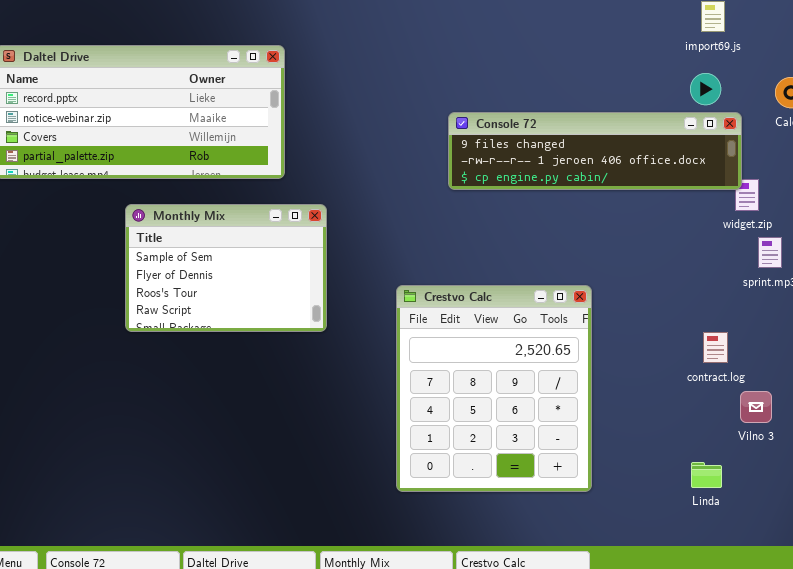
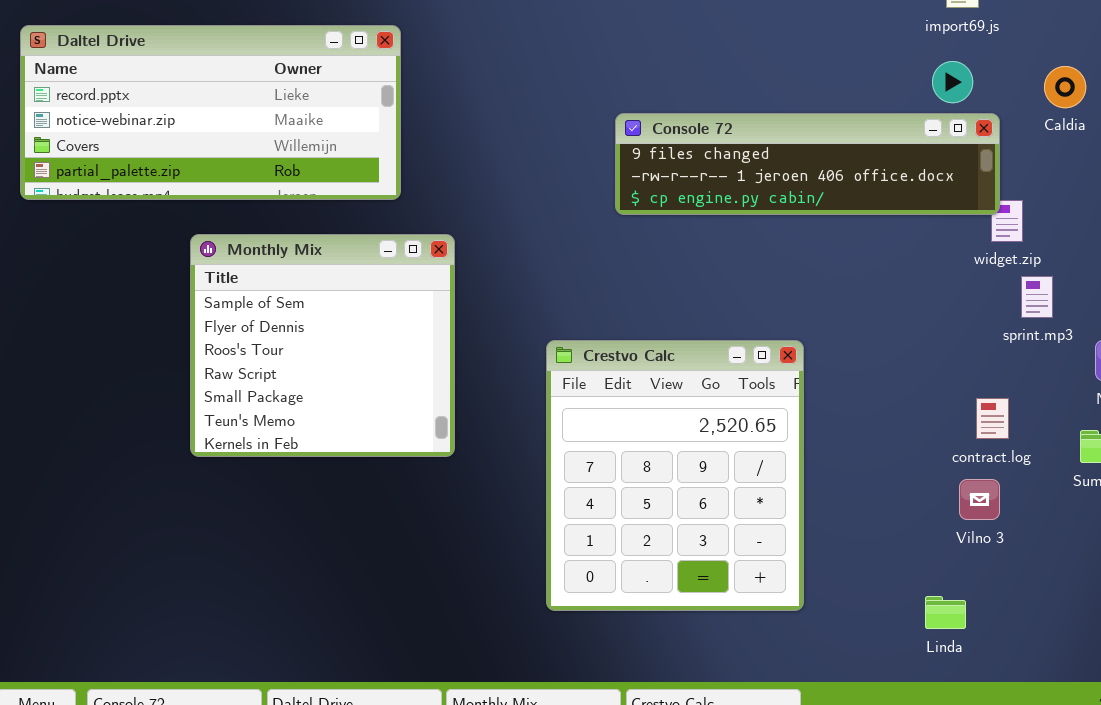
Monthly Mix: [125,204,327,332] -> [190,234,455,457], resized
contract.log: [703,332,728,363] -> [976,398,1009,439], moved
Vilno 3: [740,391,772,423] -> [959,479,1000,520], moved
Linda: [691,462,722,488] -> [925,596,966,629], moved

